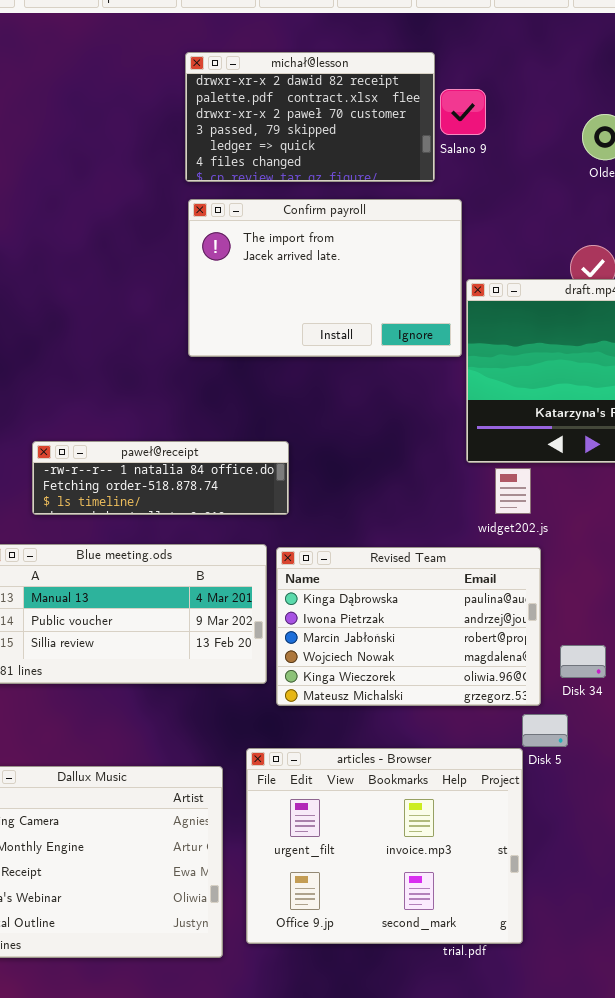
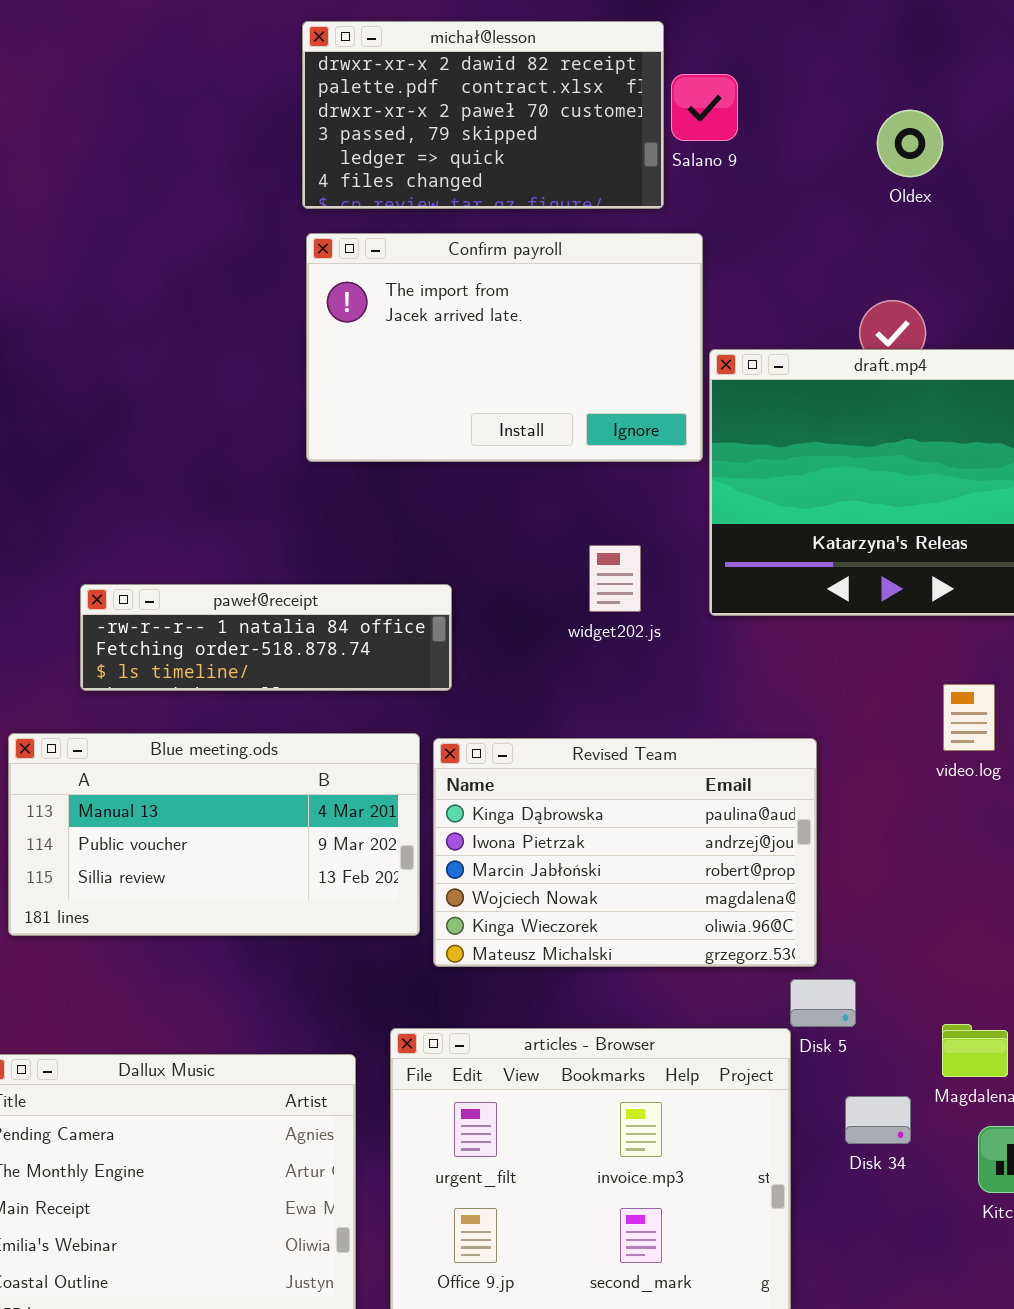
widget202.js: [495,468,531,514] -> [589,545,641,612], moved
Disk 34: [560,645,606,678] -> [845,1096,911,1144], moved

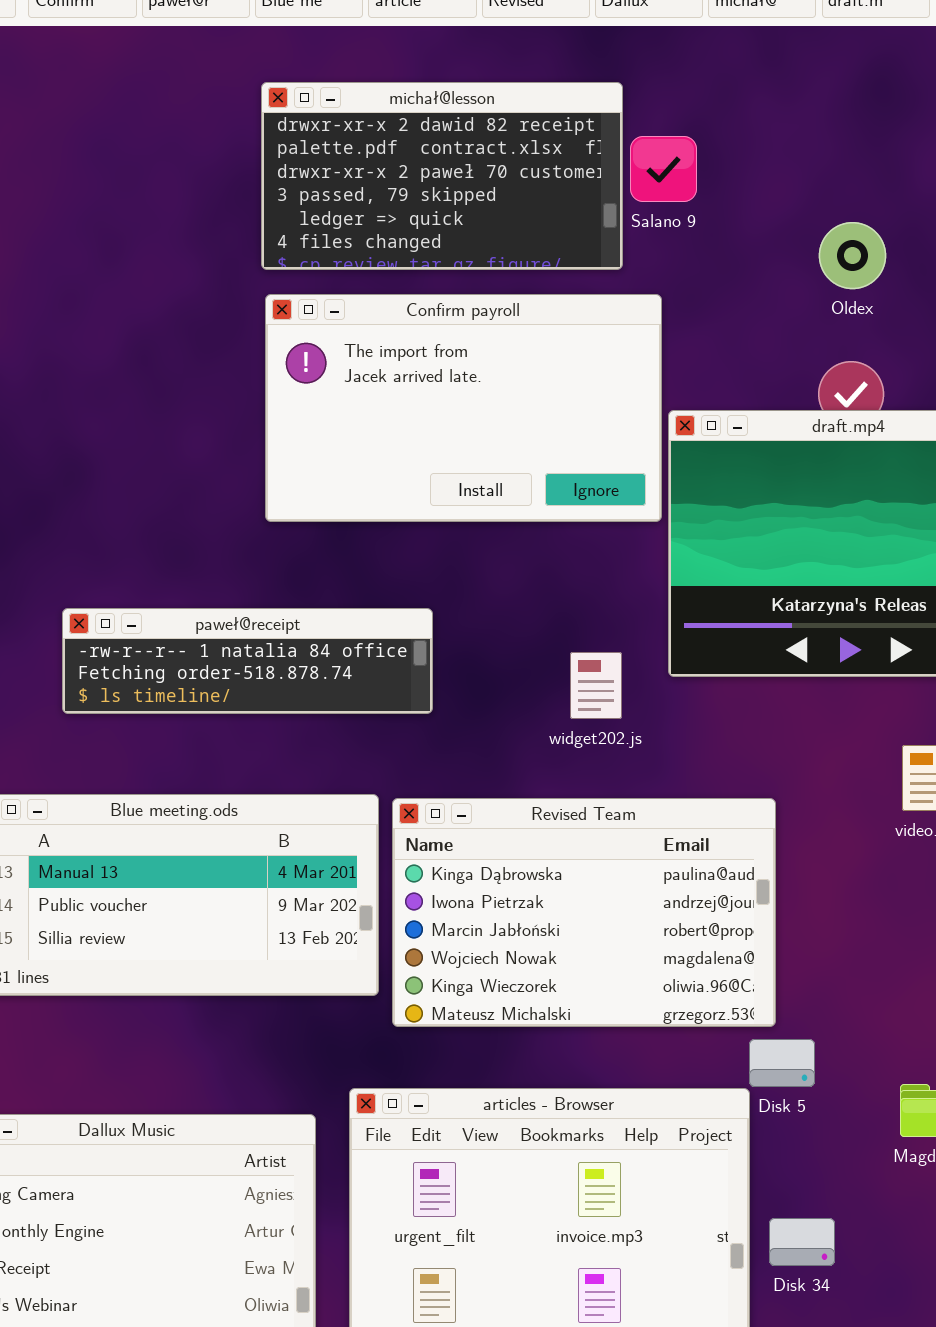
Oldex: [877,110,943,177] -> [819,222,886,289], moved
widget202.js: [589,545,641,612] -> [570,652,622,719], moved
paweł@receipt: [80,584,452,691] -> [62,608,433,714], moved
Disk 34: [845,1096,911,1144] -> [769,1218,835,1266], moved

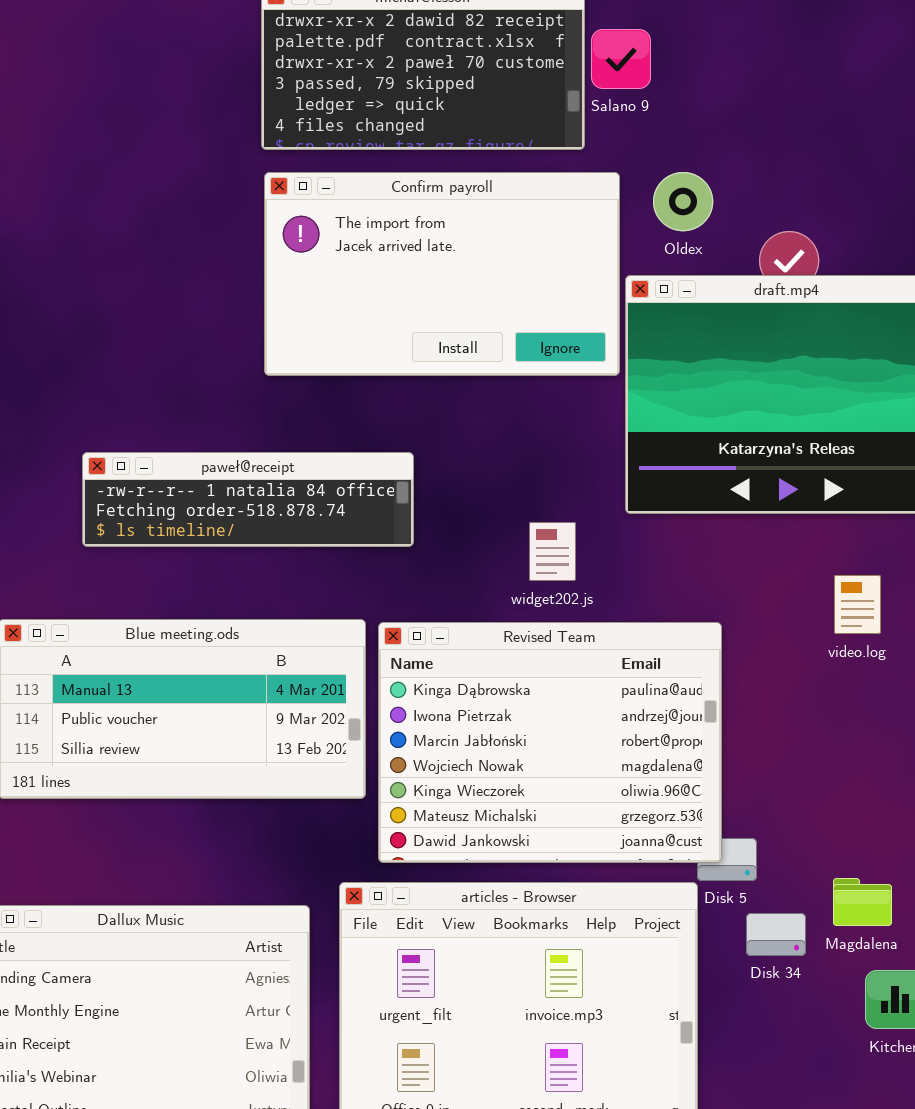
Oldex: [819,222,886,289] -> [653,172,713,231], moved
widget202.js: [570,652,622,719] -> [529,522,576,581], moved
Revised Team: [392,798,776,1027] -> [378,622,722,863], resized
Disk 34: [769,1218,835,1266] -> [746,913,806,956], moved

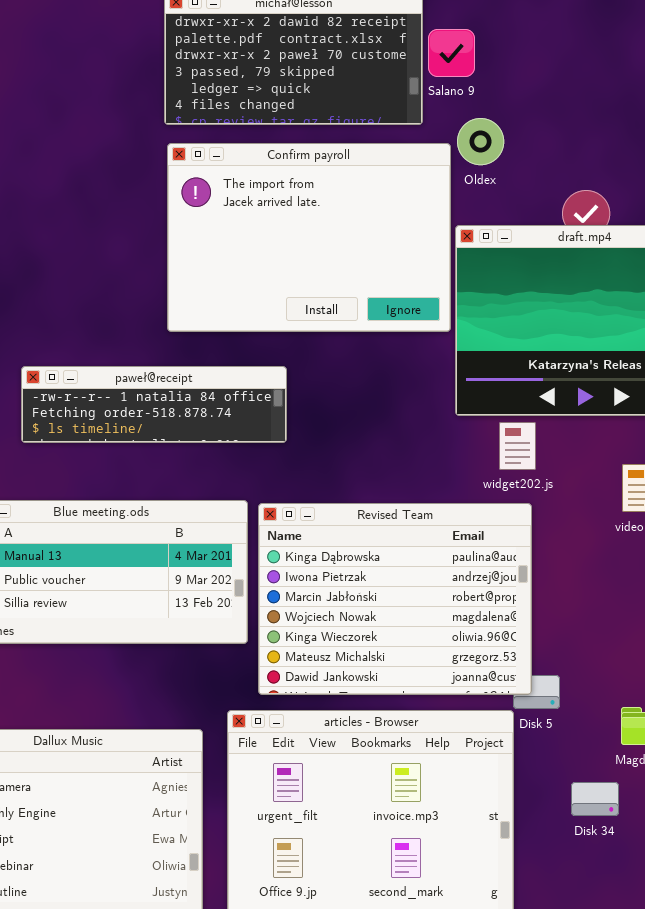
Confirm payroll: [264,172,620,376] -> [167,143,451,332], resized
Oldex: [653,172,713,231] -> [457,118,504,165], moved
widget202.js: [529,522,576,581] -> [499,422,536,470], moved
Disk 34: [746,913,806,956] -> [571,782,619,816], moved

